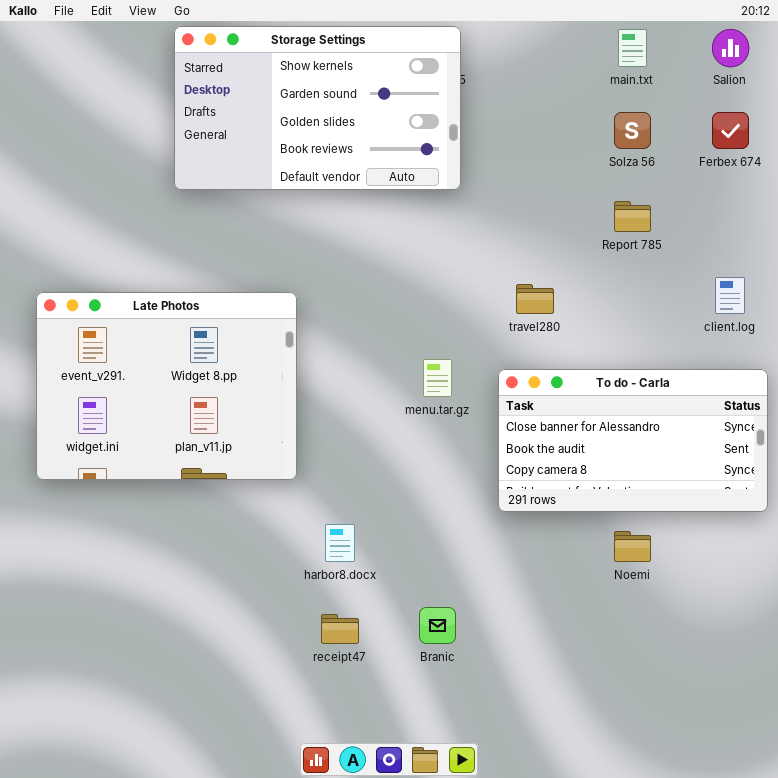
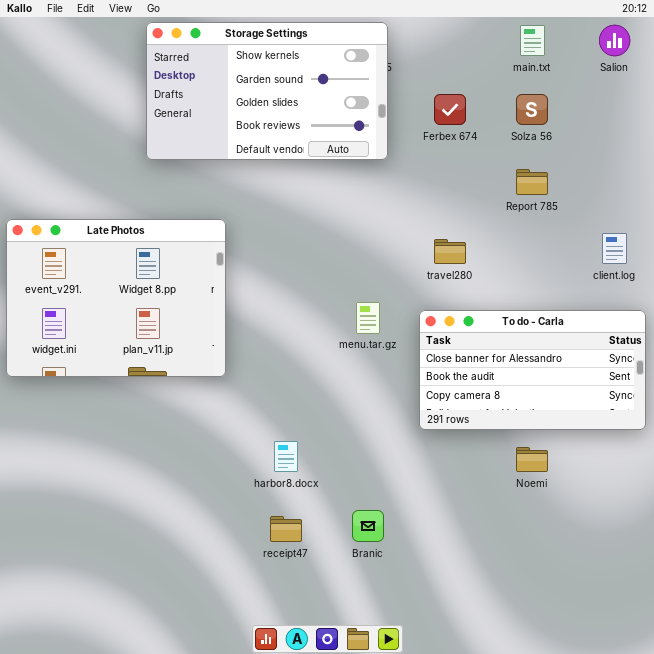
Ferbex 674: [712,112,749,149] -> [434,94,466,125], moved
Late Photos: [36,292,297,480] -> [6,219,226,377], moved

